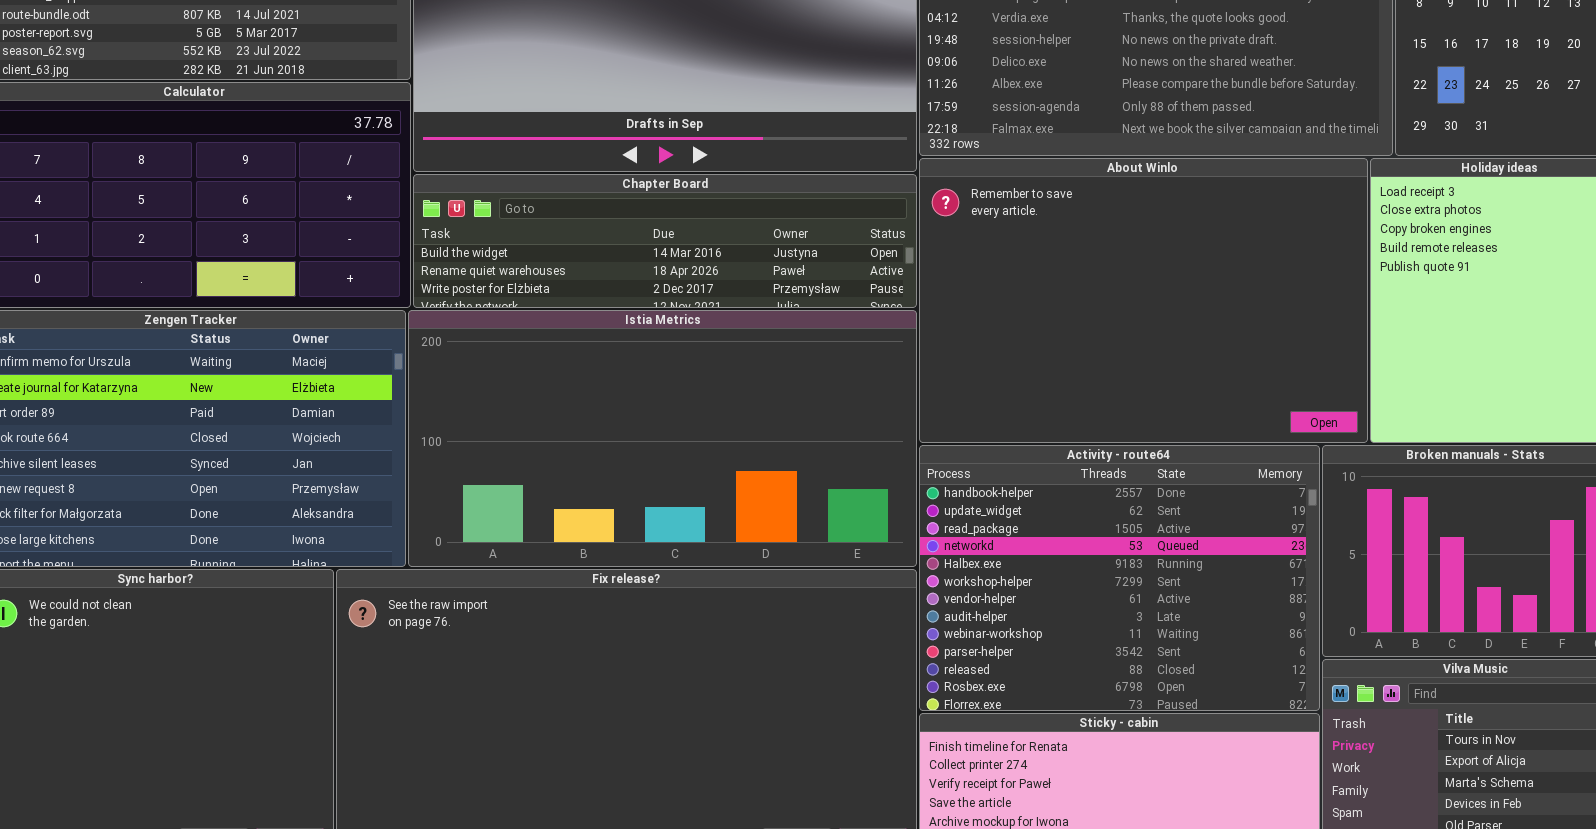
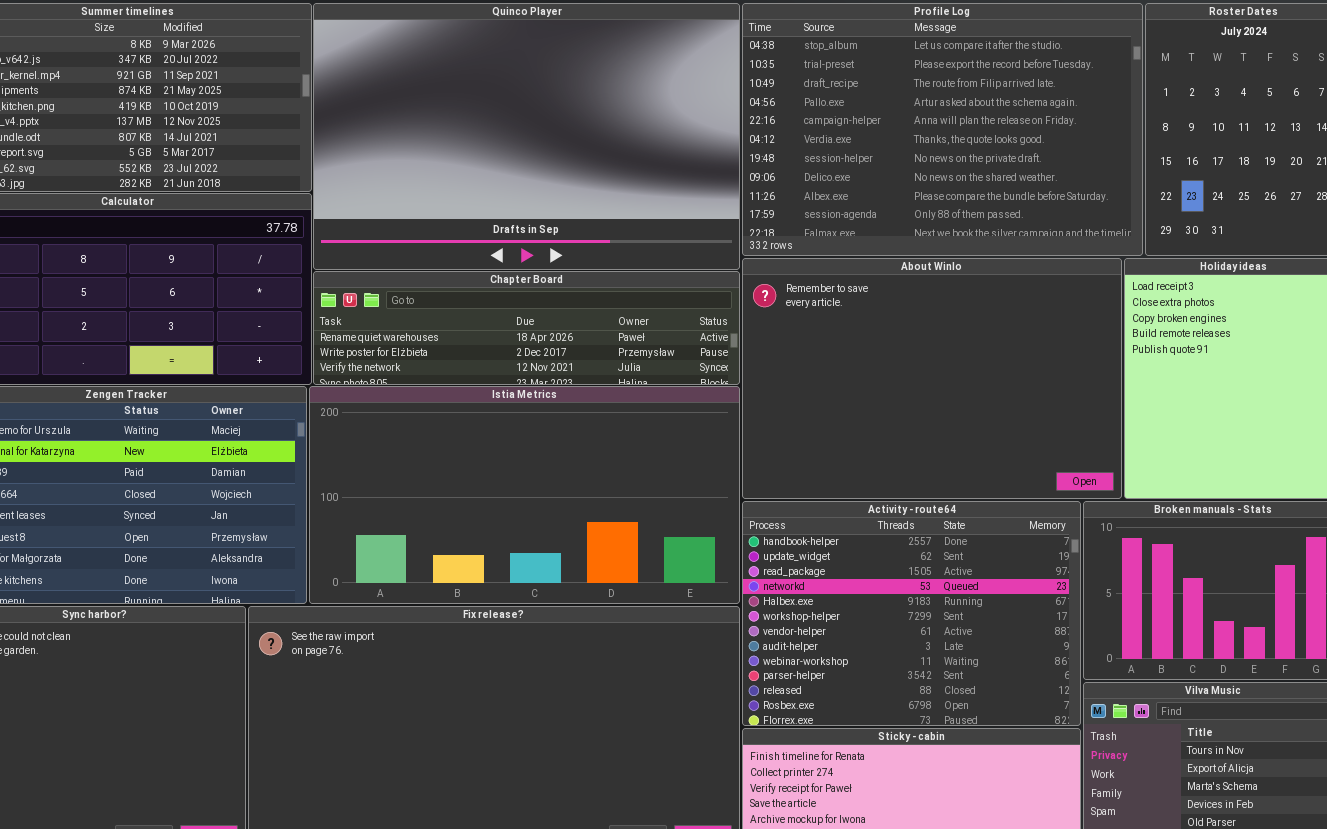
Chapter Board: [413,174,917,308] -> [313,271,740,385], scrolled down 1 row

